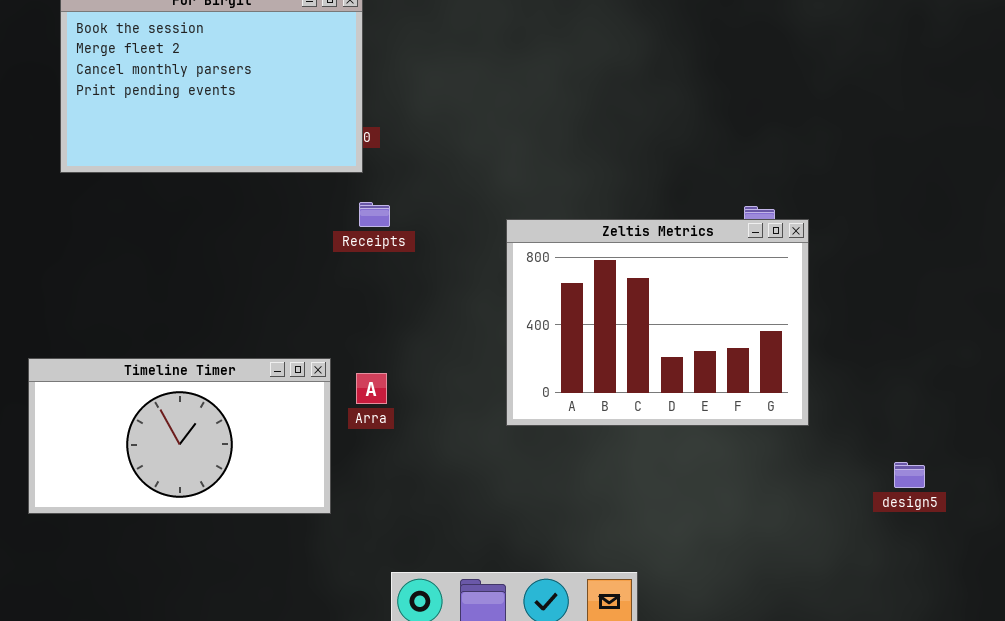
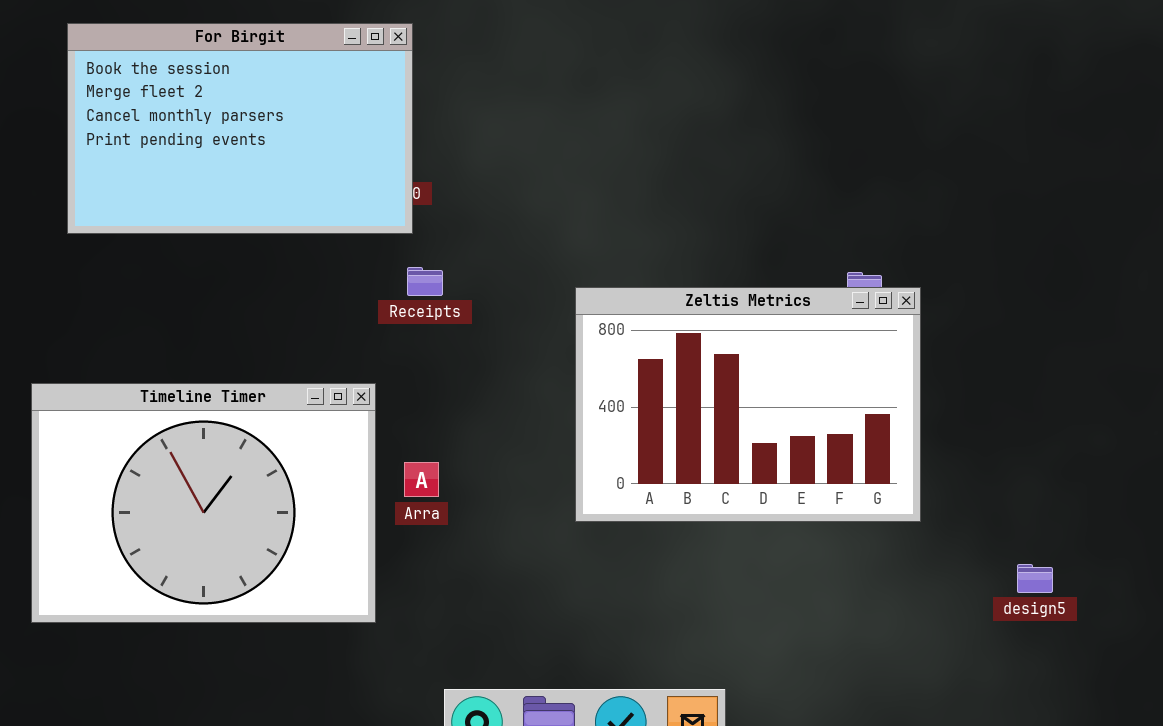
Timeline Timer: [28,358,331,514] -> [31,383,376,623], resized

